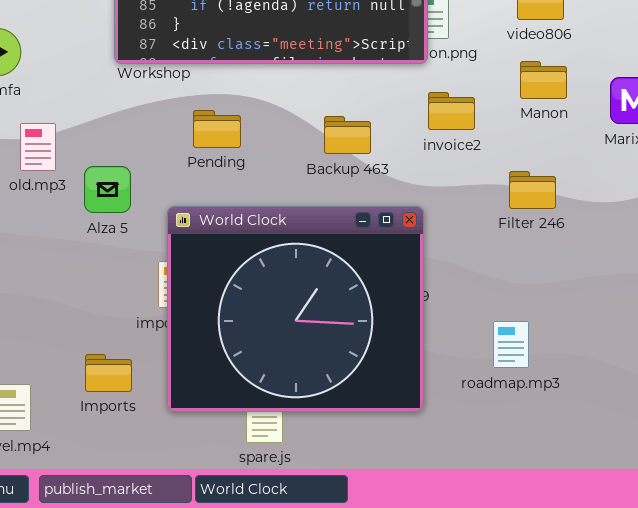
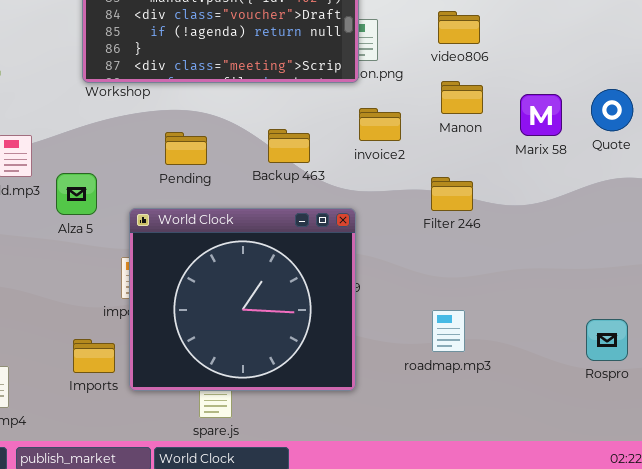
Pending: [193,110,241,148] -> [165,132,207,165], moved
roadmap.mp3: [493,321,529,368] -> [432,310,465,352], moved
Imports: [85,354,132,392] -> [73,339,115,373], moved

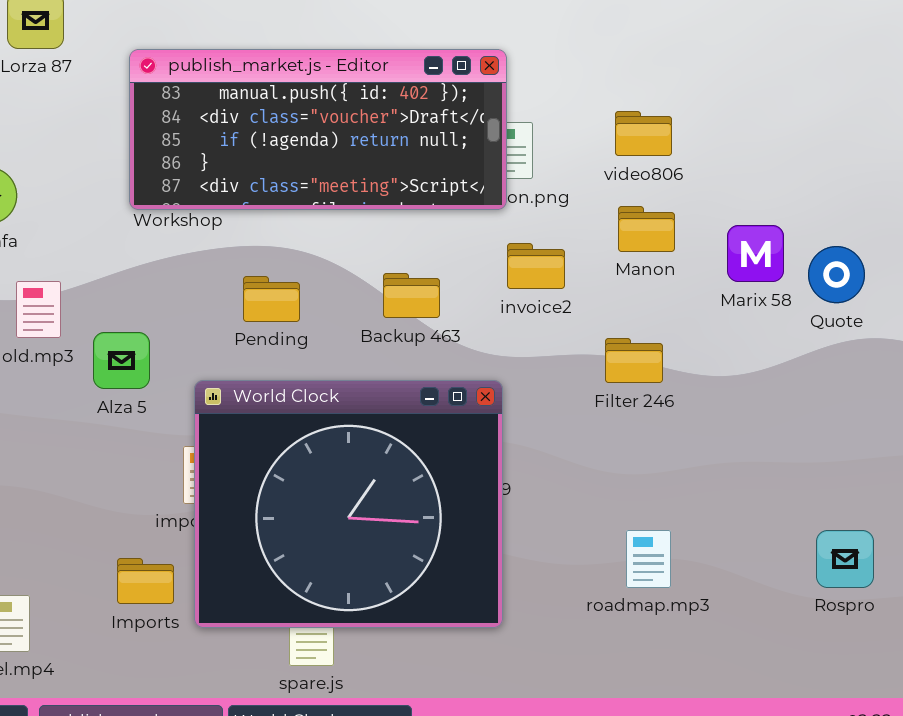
Quote: [591,89,633,131] -> [808,246,865,303], moved
roadmap.mp3: [432,310,465,352] -> [626,530,671,588], moved

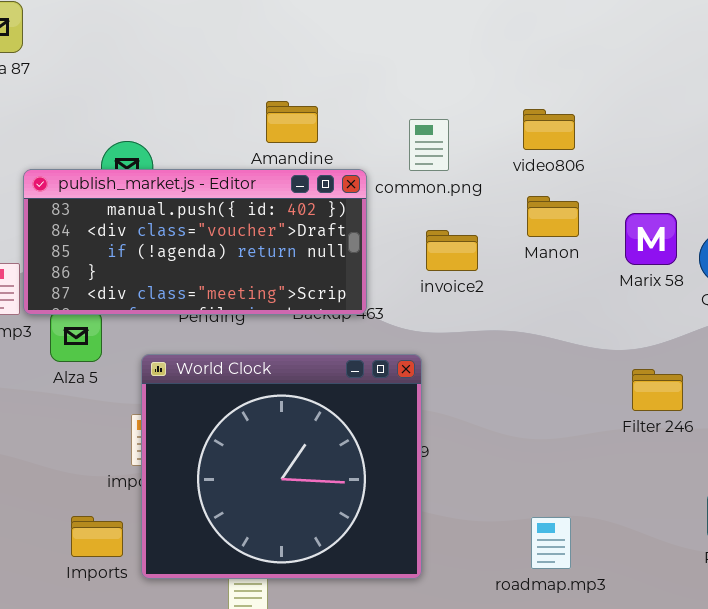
publish_market.js - Editor: [129,49,507,210] -> [23,169,367,315], moved
Filter 246: [605,338,663,383] -> [632,369,683,411], moved
roadmap.mp3: [626,530,671,588] -> [531,517,571,569], moved

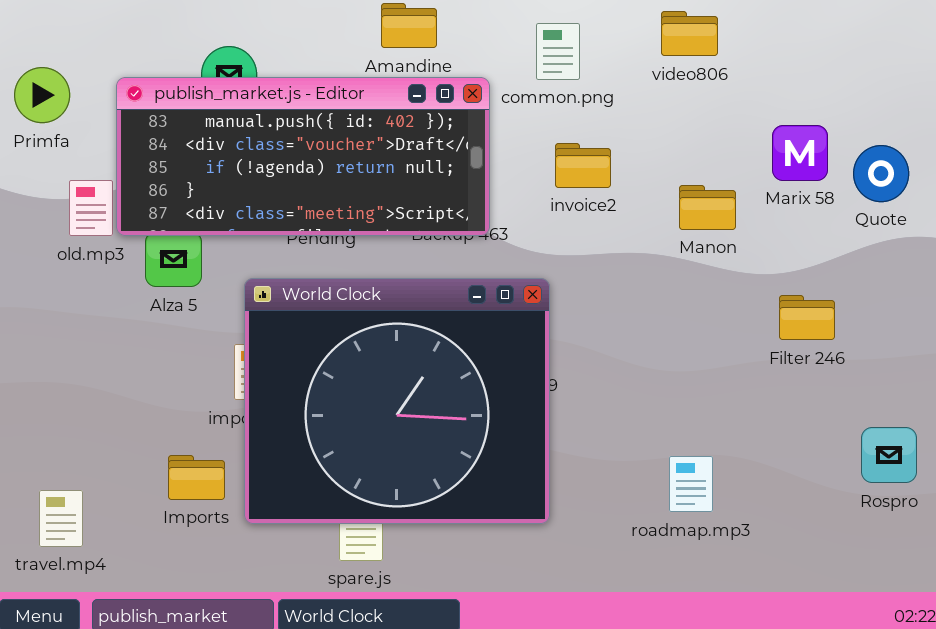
Manon: [527,196,579,237] -> [679,185,736,230], moved

